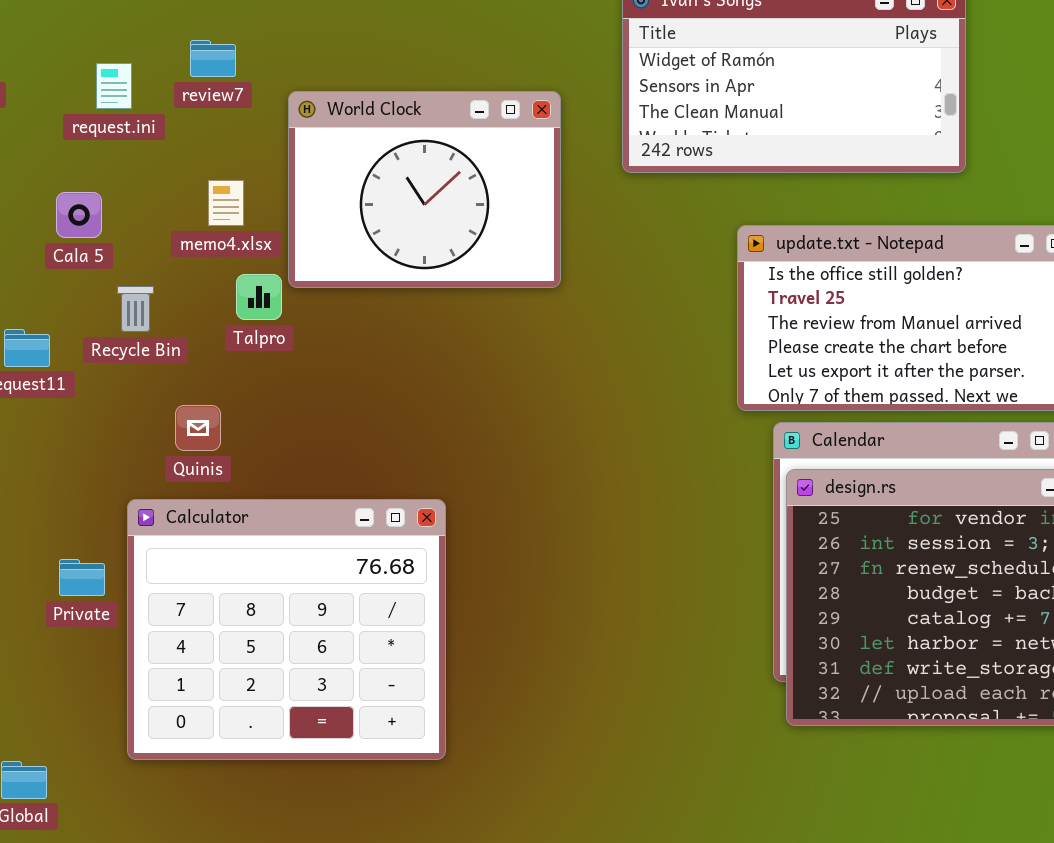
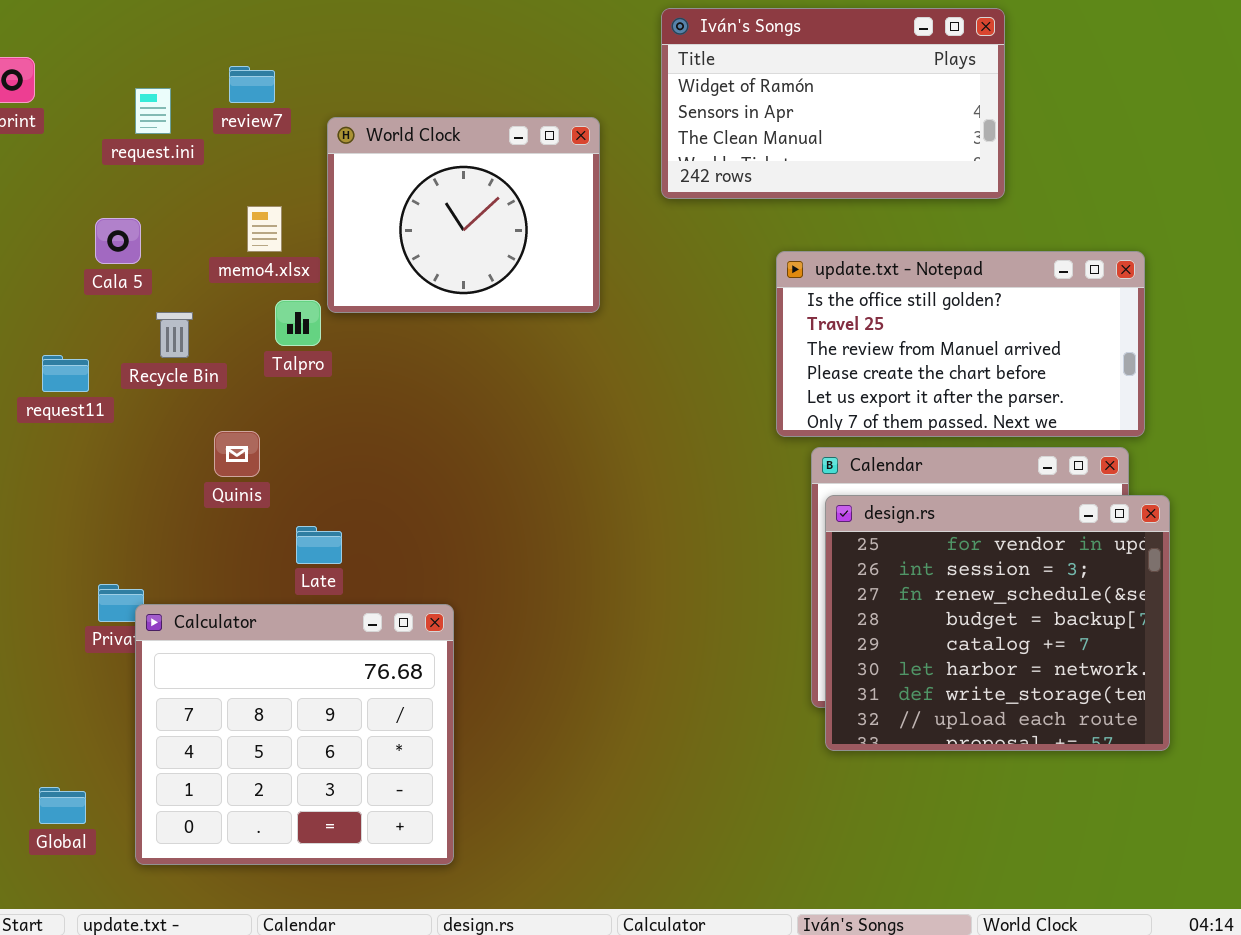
Calculator: [127,499,446,760] -> [135,604,454,865], moved

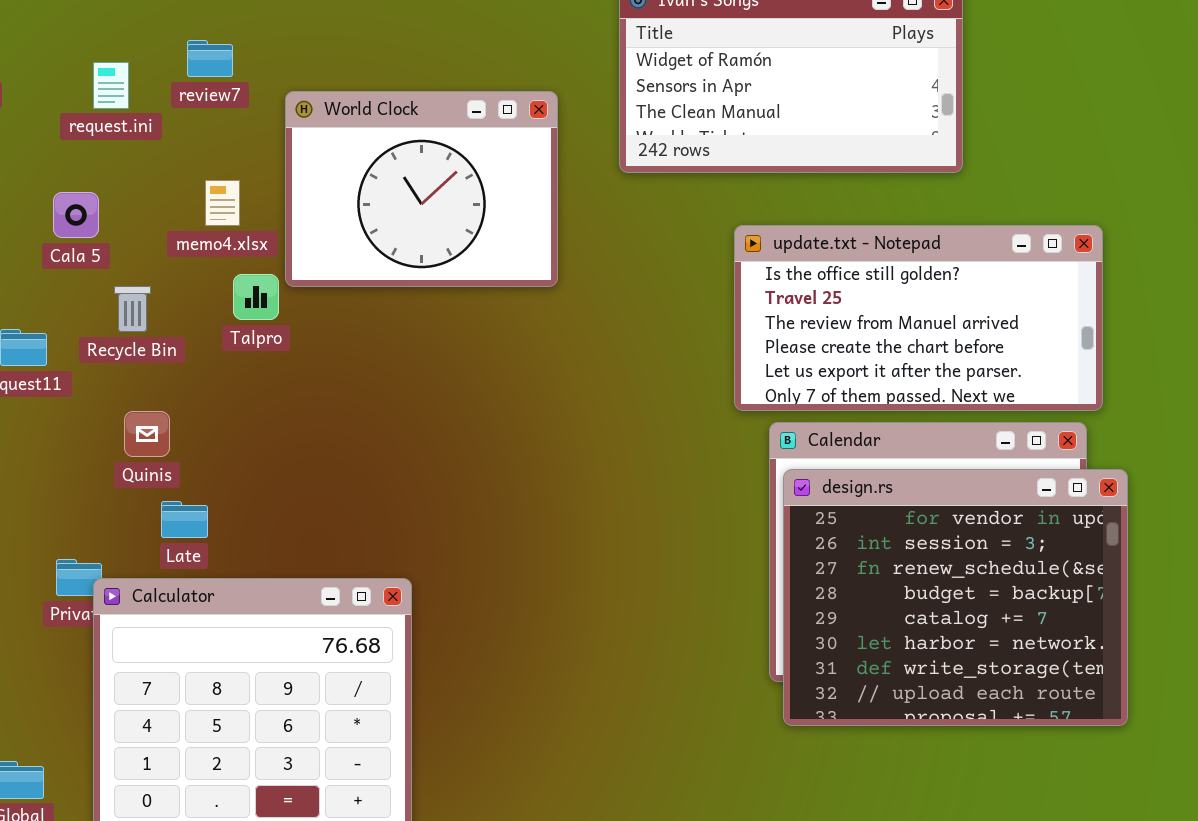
Quinis: [214,431,260,477] -> [124,411,170,457], moved
Late: [296,526,342,564] -> [161,501,208,538], moved

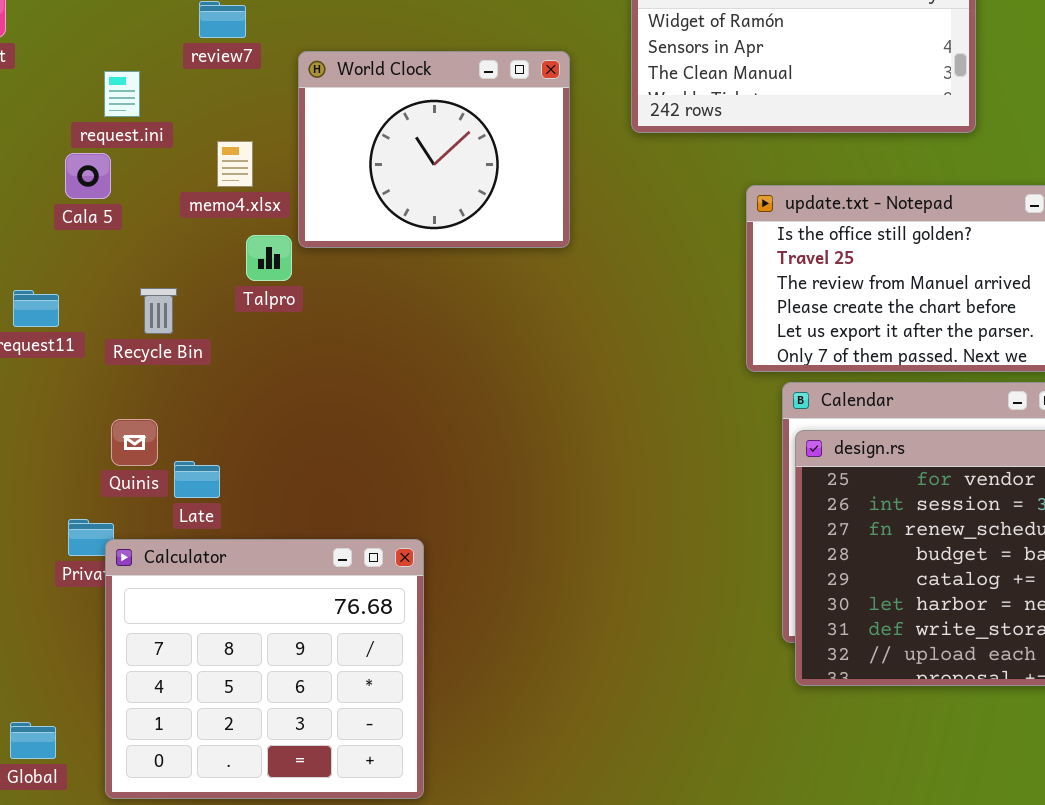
request.ini: [93,62,129,109] -> [104,71,140,117], moved
Recycle Bin: [114,286,151,332] -> [140,288,177,334], moved
Quinis: [124,411,170,457] -> [111,419,158,466], moved

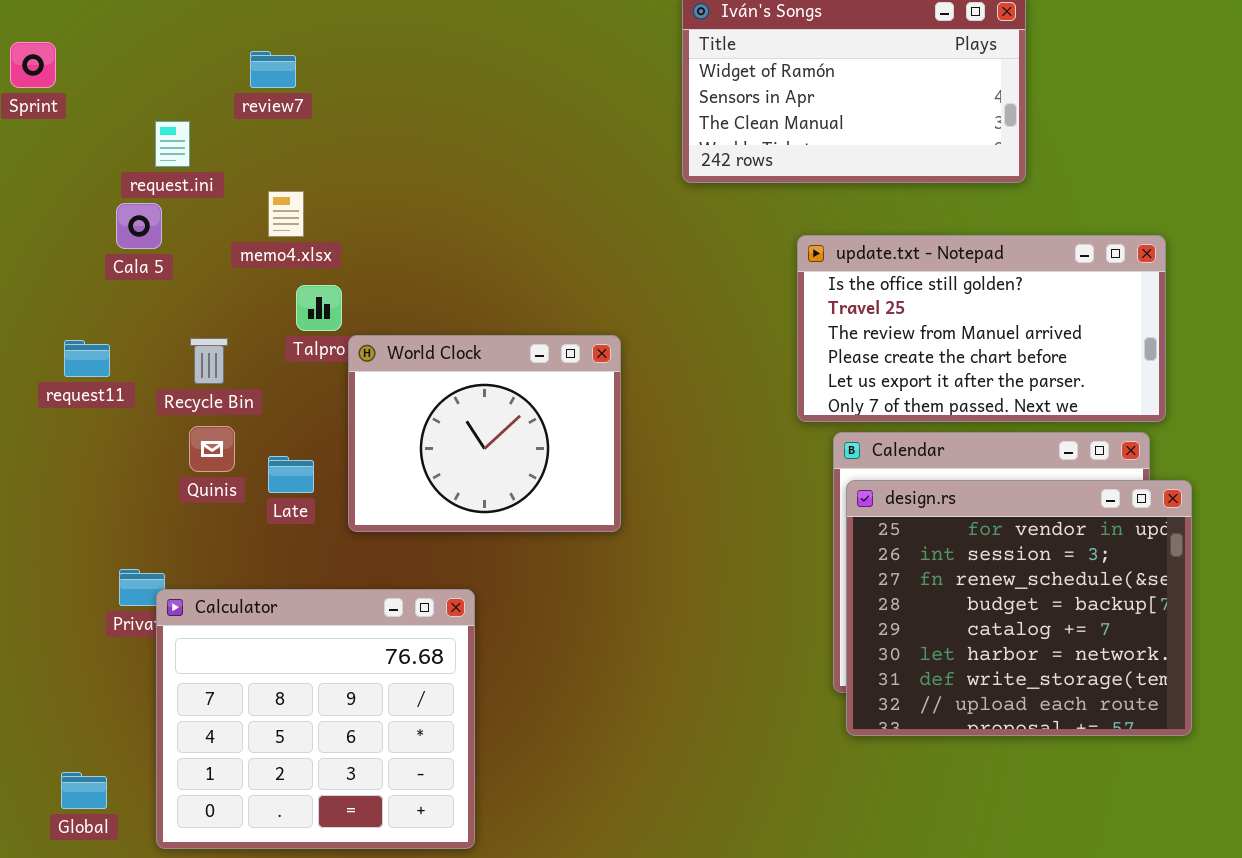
World Clock: [298,51,570,248] -> [348,335,621,532], moved
Quinis: [111,419,158,466] -> [189,426,235,472], moved
Late: [174,461,220,498] -> [268,456,314,493], moved

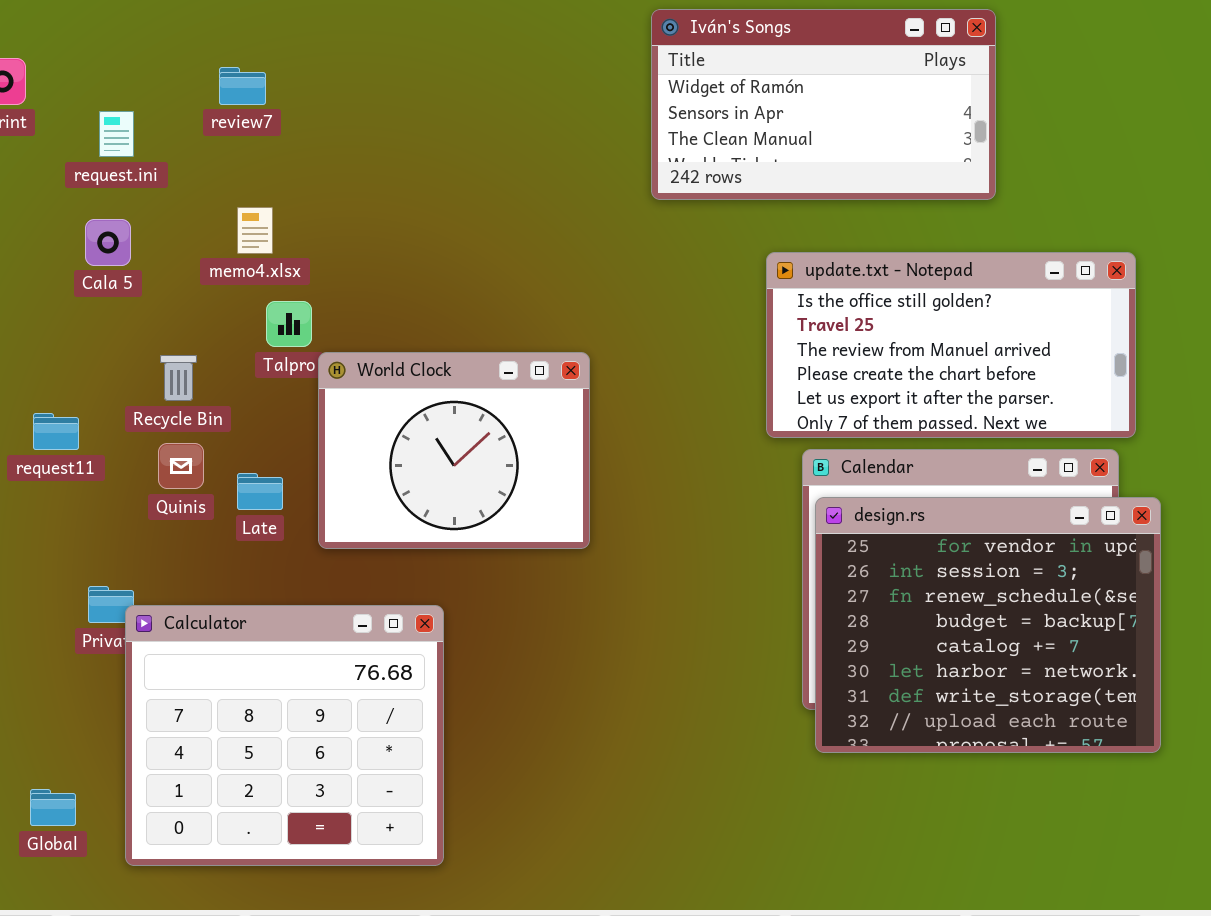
request.ini: [155,121,190,167] -> [99,111,134,157], moved
request11: [64,340,110,377] -> [33,413,79,450], moved

